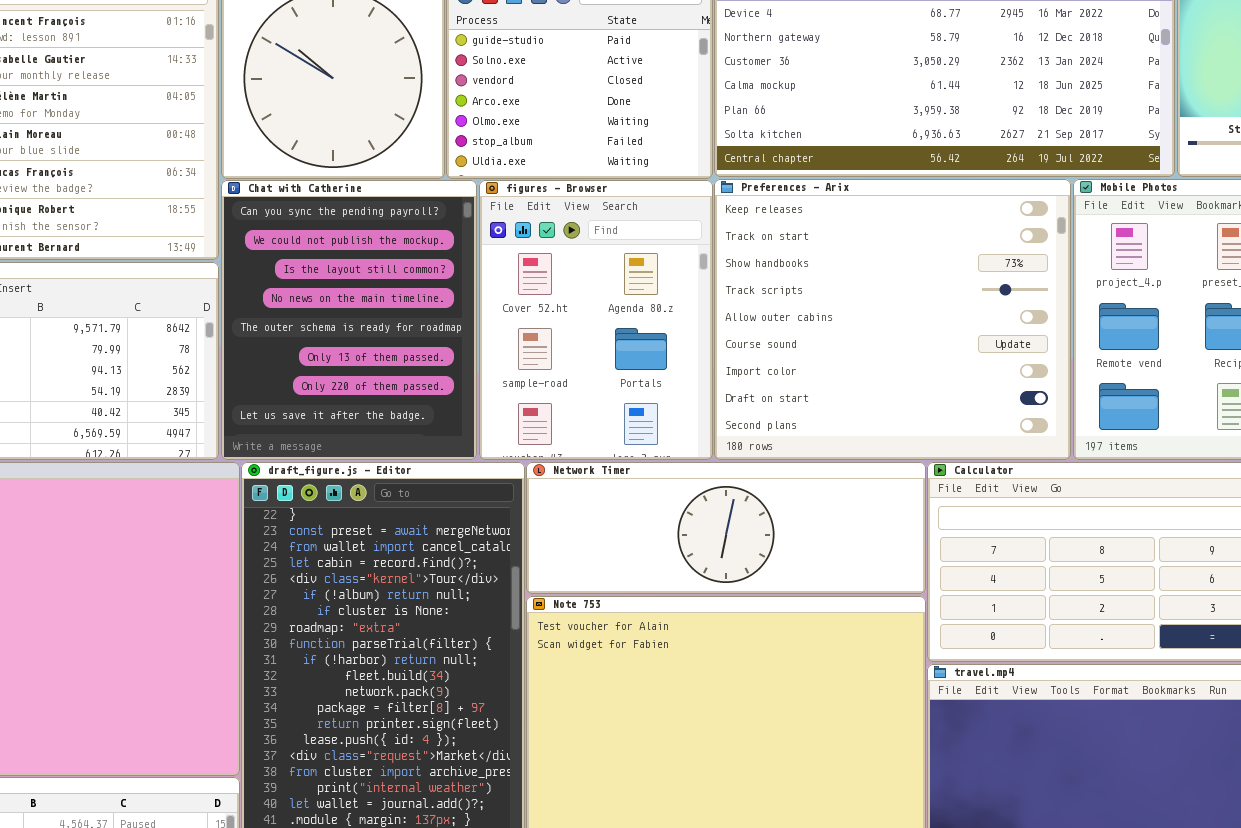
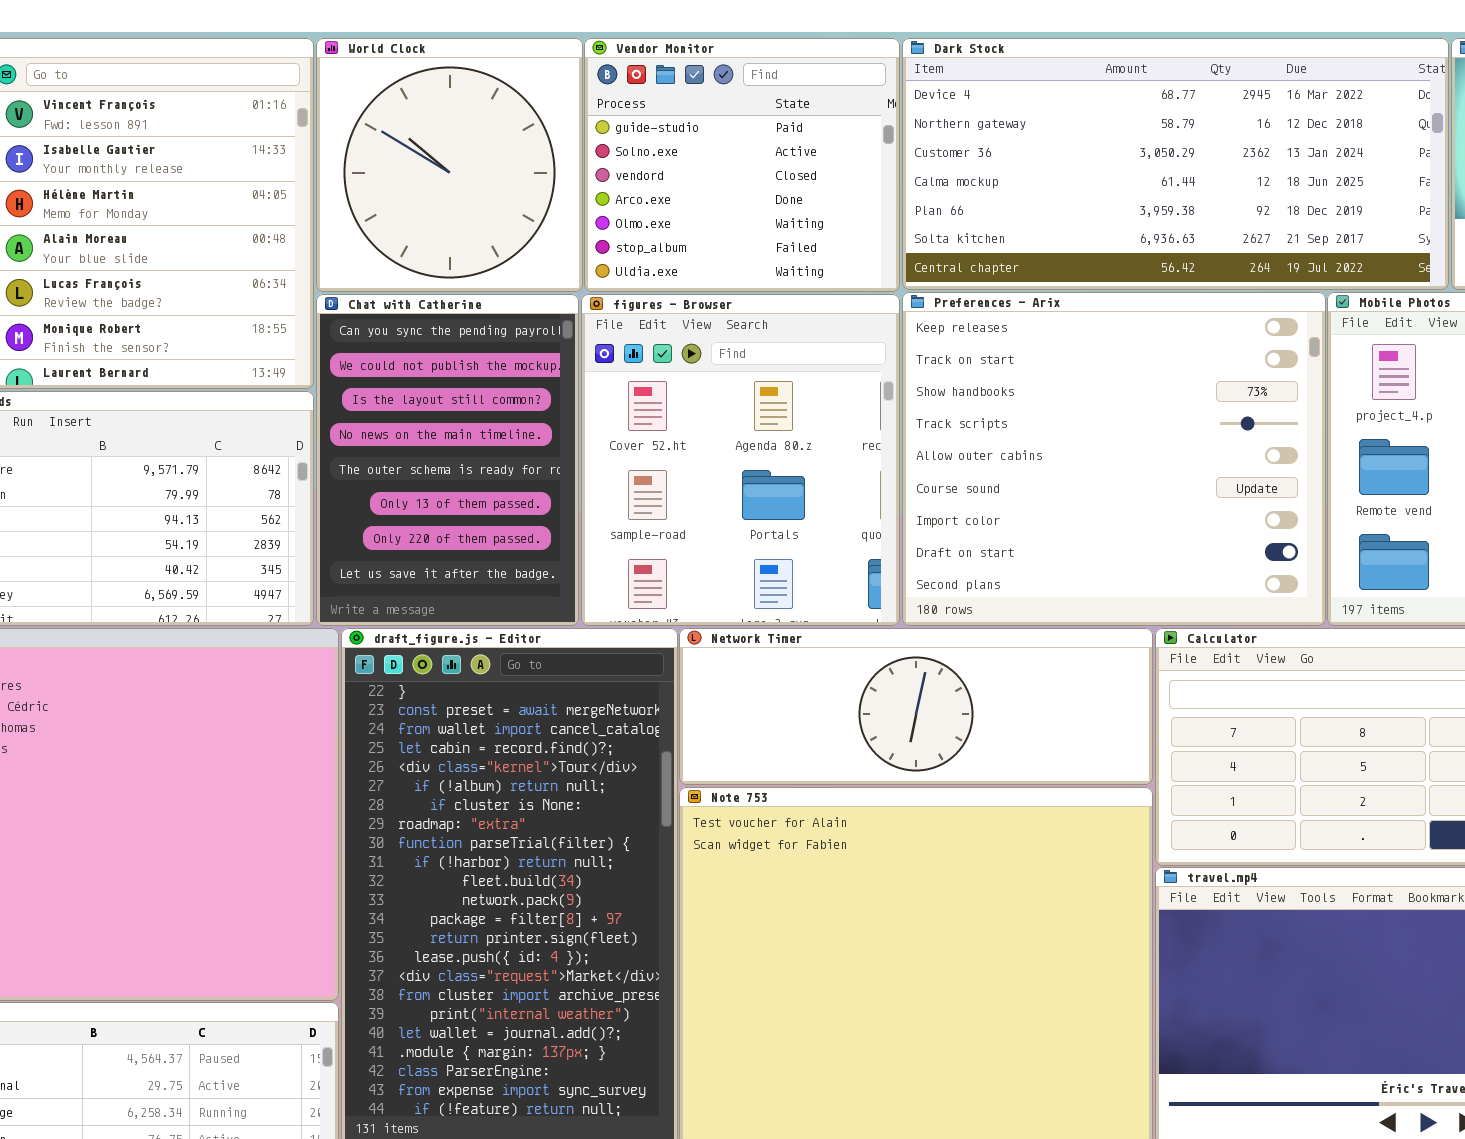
Chat with Catherine: [221,180,477,460] -> [316,294,579,626], resized
figures - Browser: [479,180,713,460] -> [581,294,900,626], resized

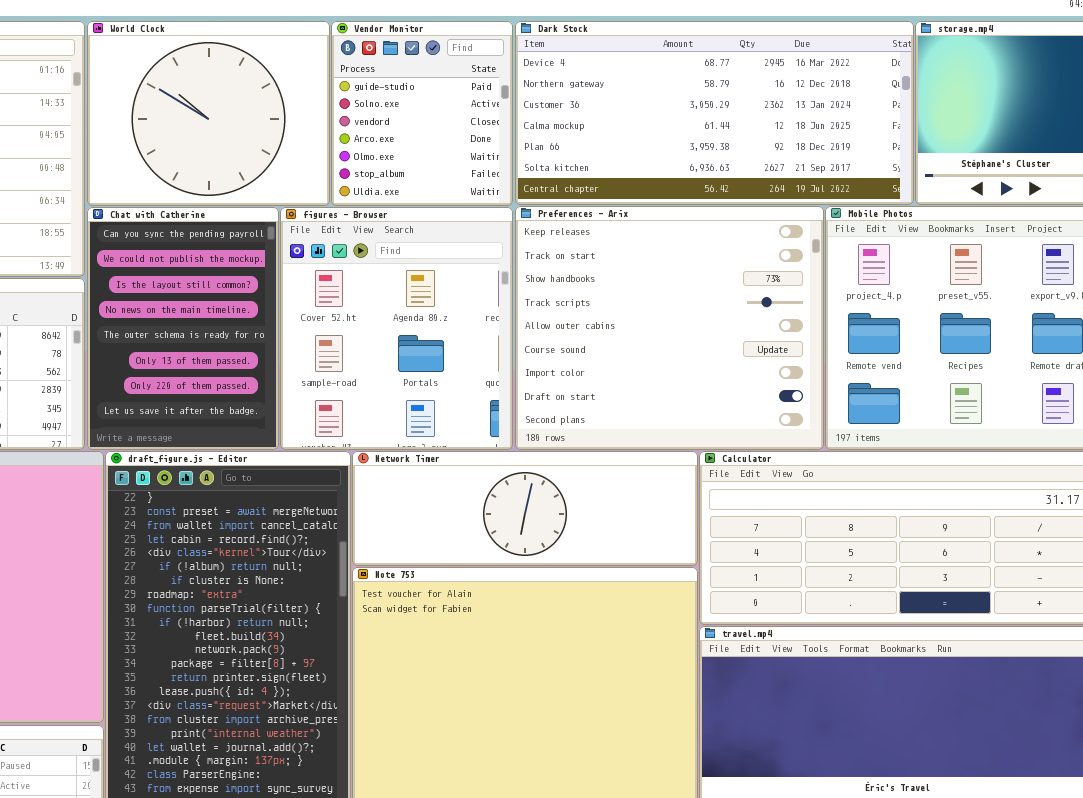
World Clock: [316,38,583,292] -> [87,21,330,206], resized
Vendor Monitor: [584,38,900,292] -> [331,21,513,206], resized

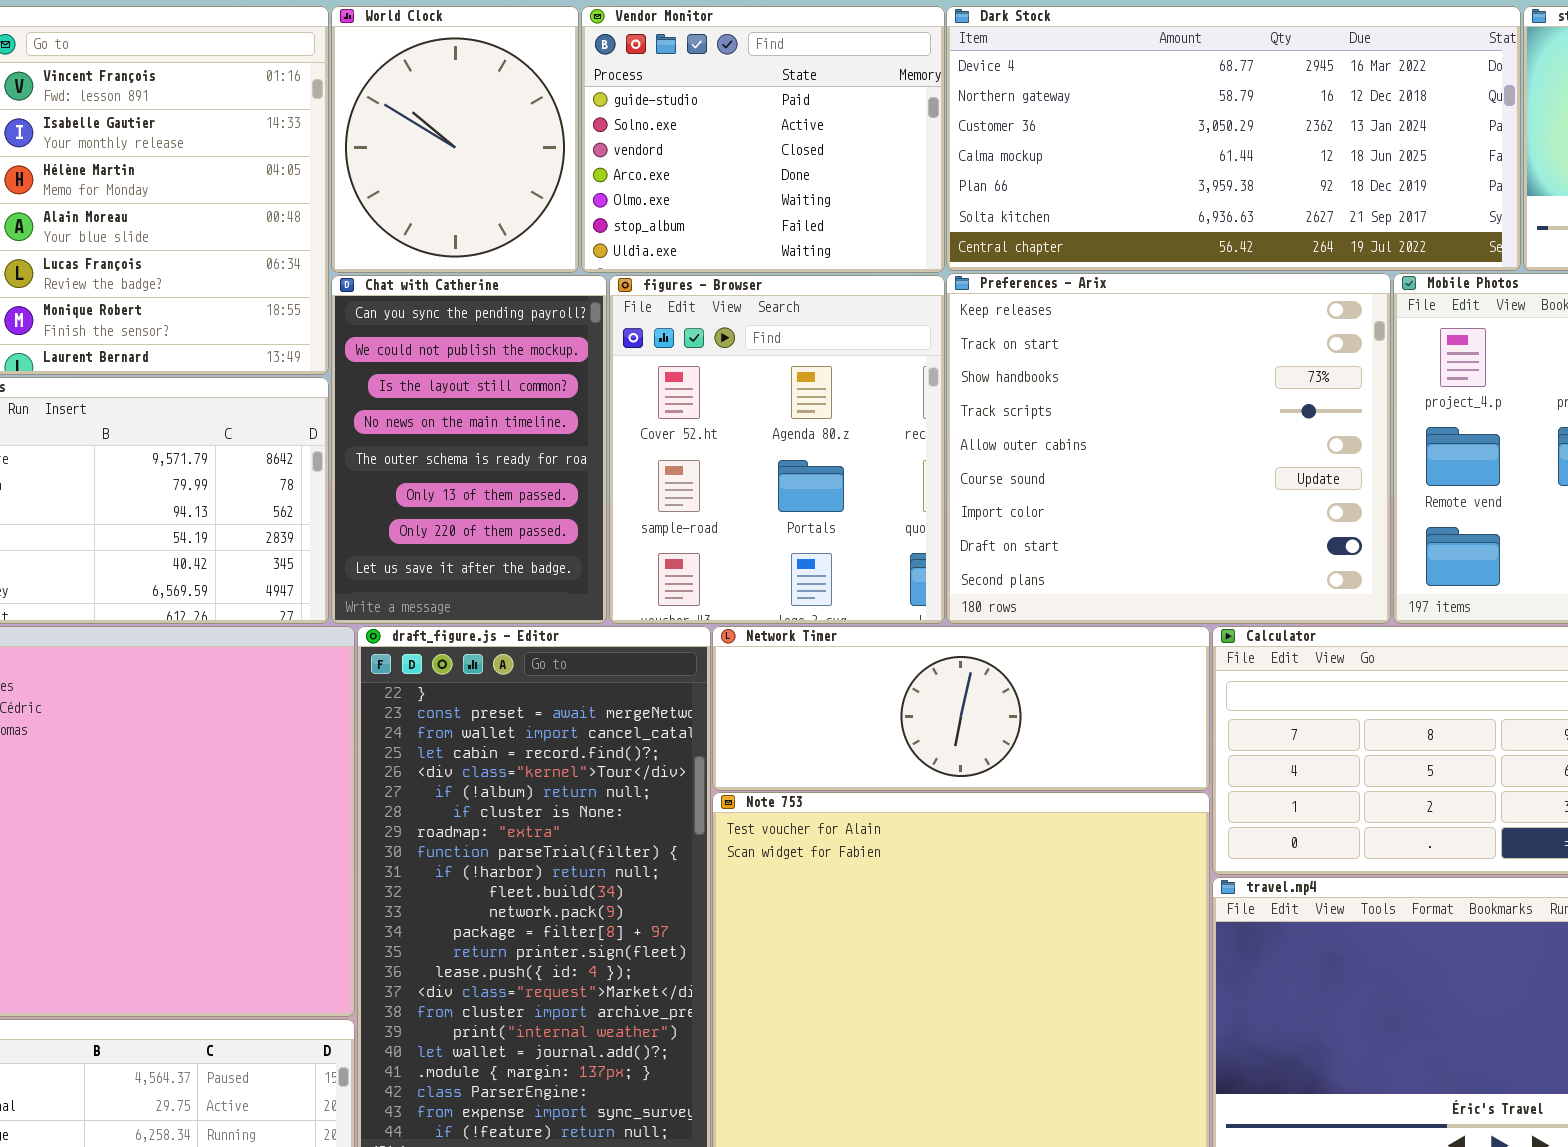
World Clock: [87,21,330,206] -> [331,6,579,273], resized
Vendor Monitor: [331,21,513,206] -> [581,6,945,273], resized

